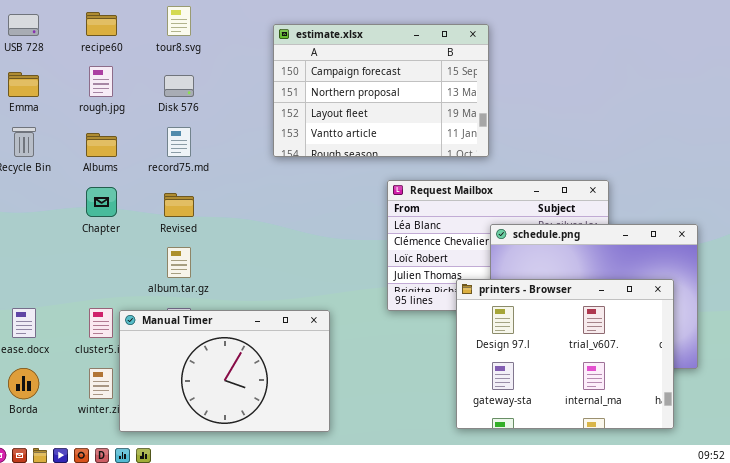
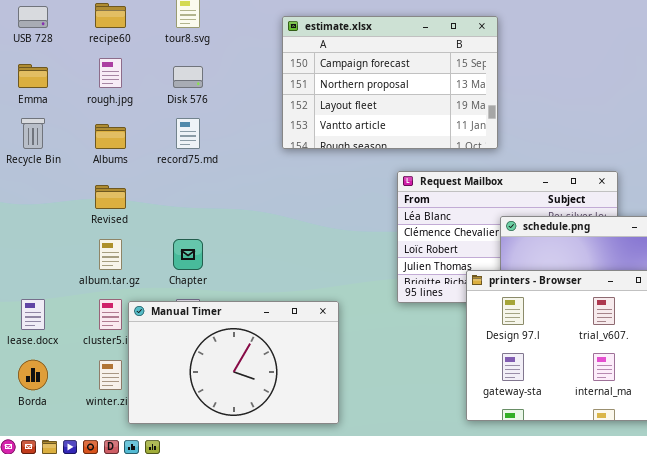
Chapter: [86,187,117,217] -> [173,239,203,270], moved
Revised: [164,193,194,217] -> [95,185,126,209], moved
album.tar.gz: [167,247,191,278] -> [99,239,122,270], moved

